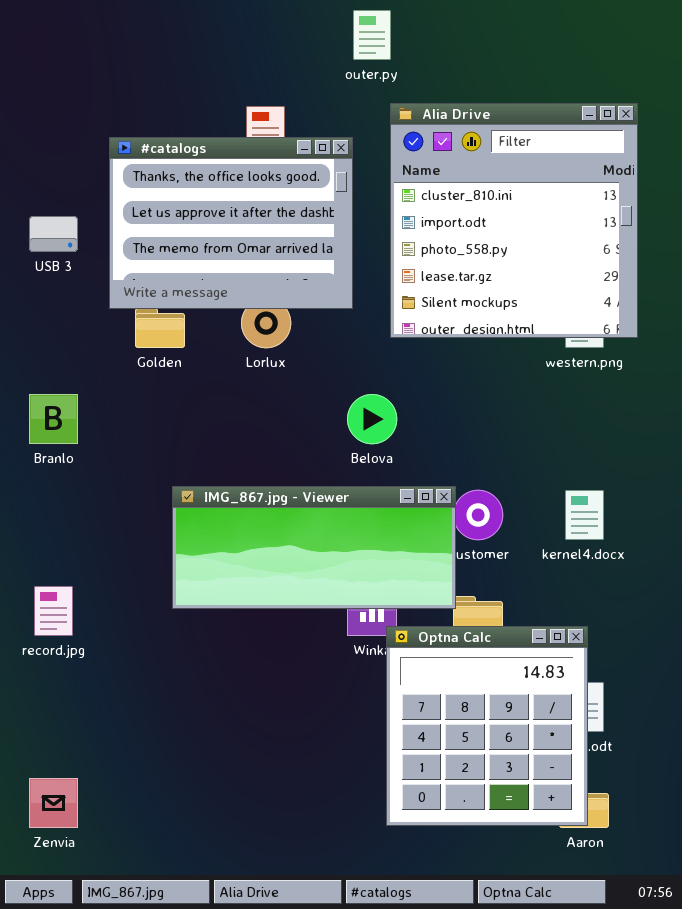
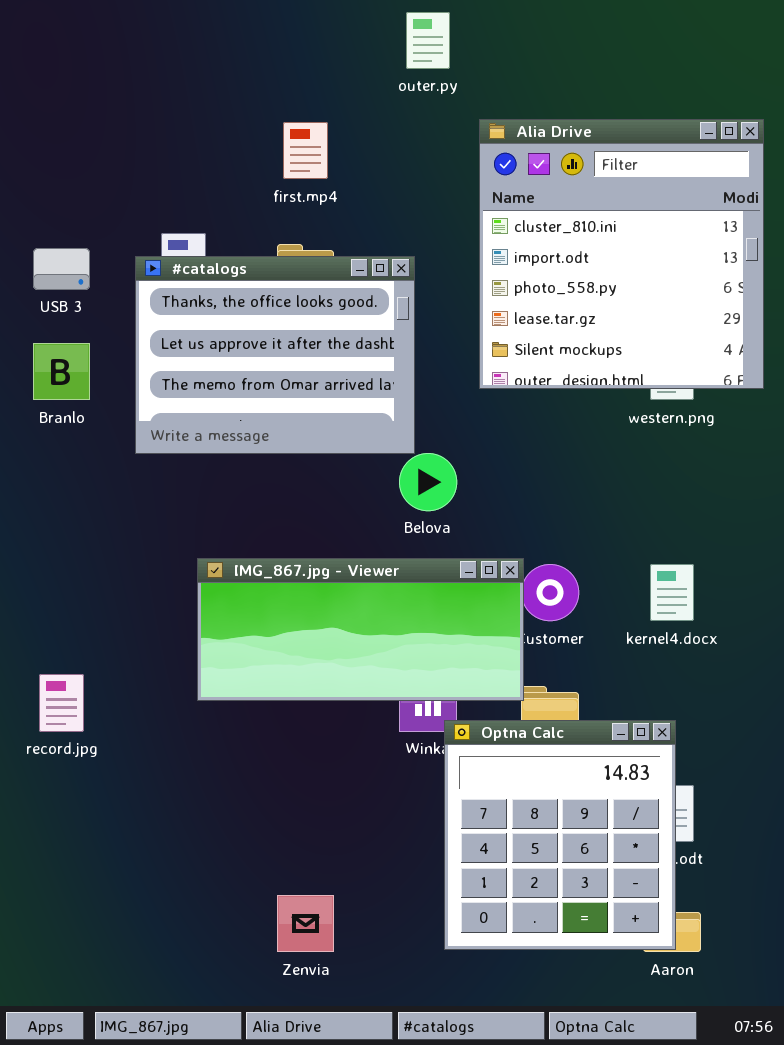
Alia Drive: [390,103,638,338] -> [479,119,764,389], moved
#catalogs: [109,137,353,309] -> [135,256,415,454], moved
Branlo: [29,394,78,444] -> [33,343,90,400], moved
Zenvia: [29,778,78,828] -> [277,895,334,952], moved

